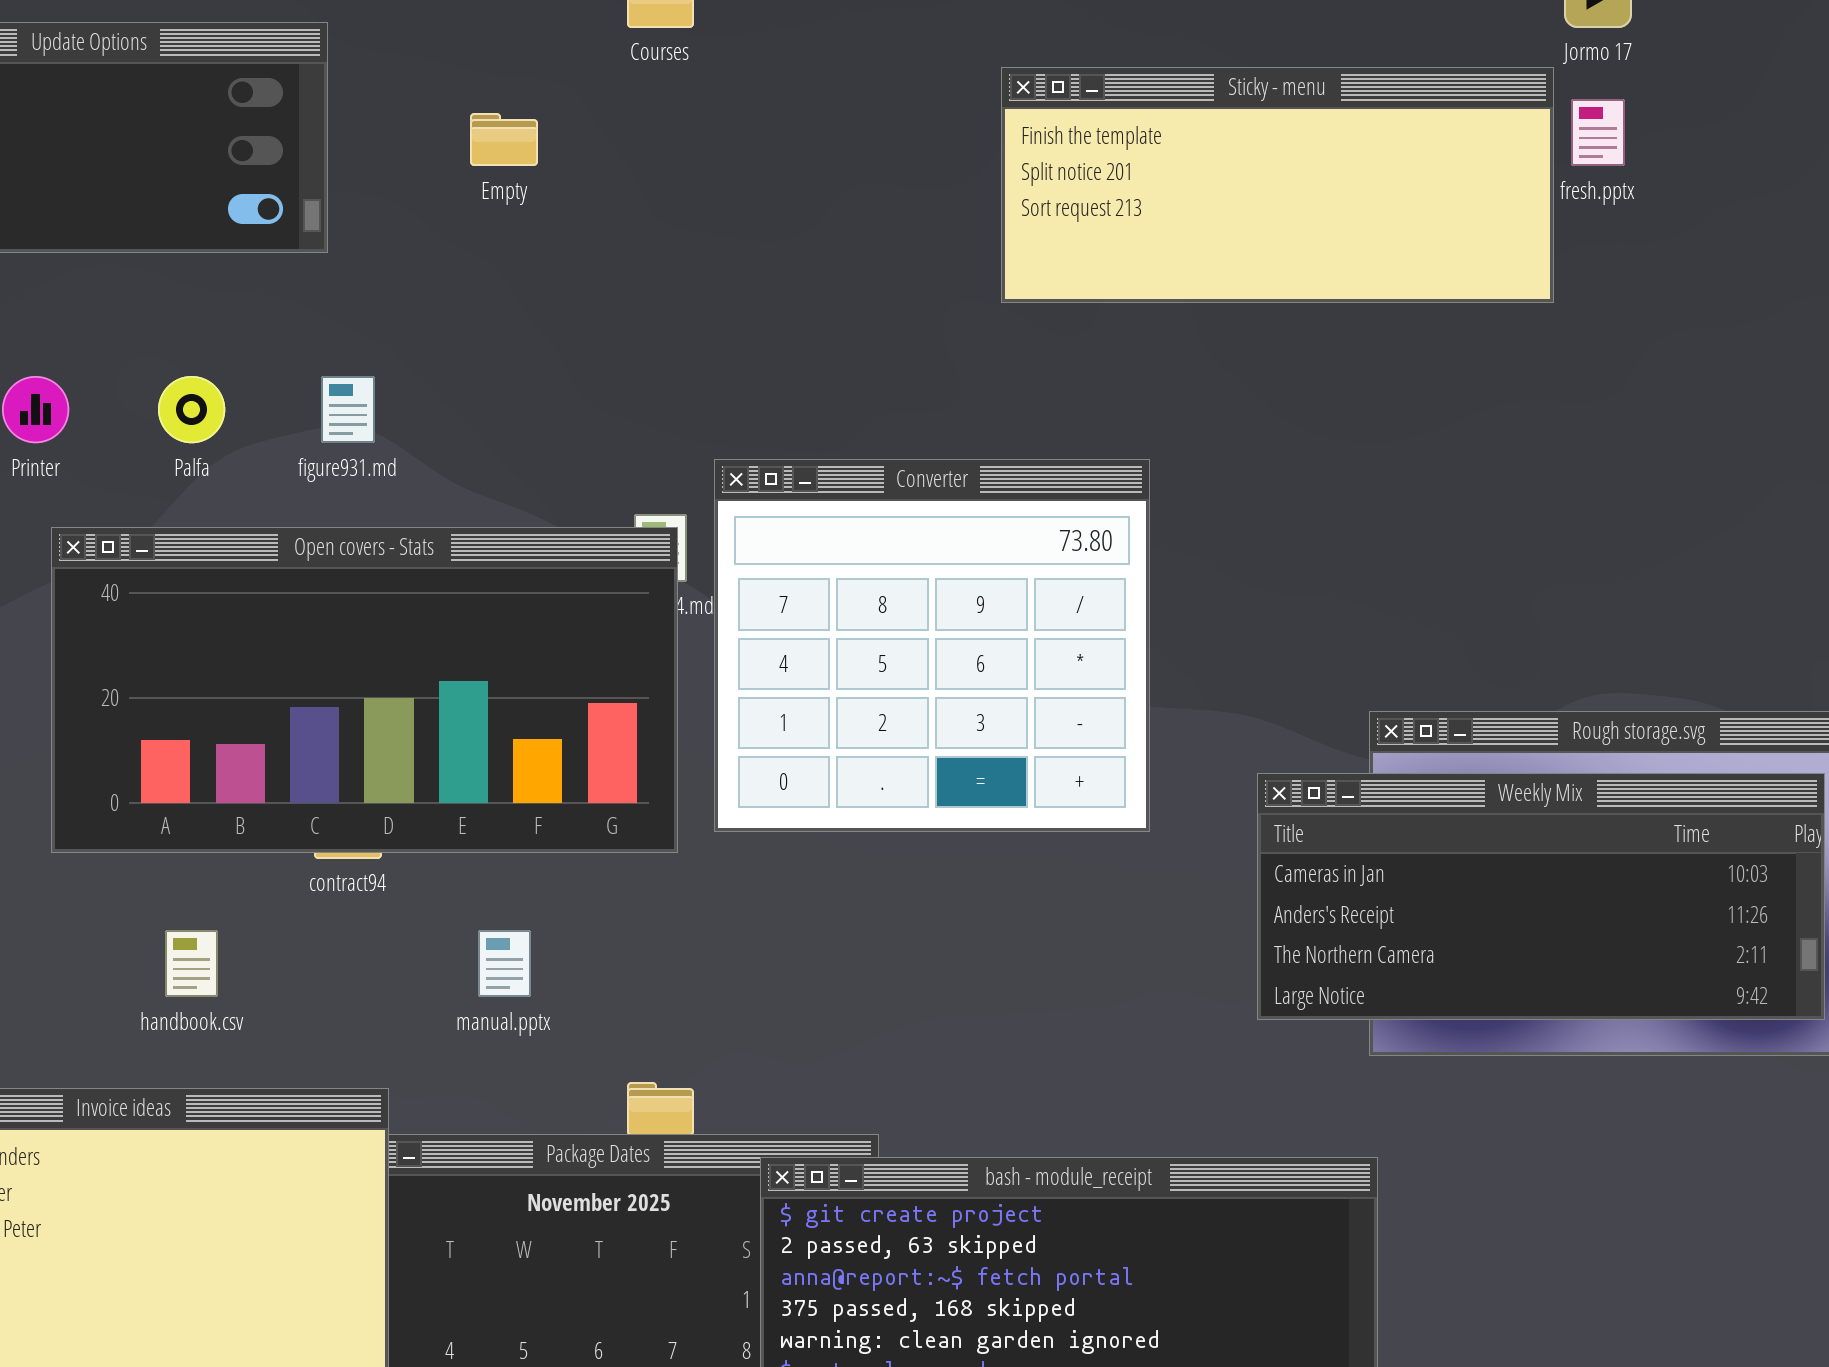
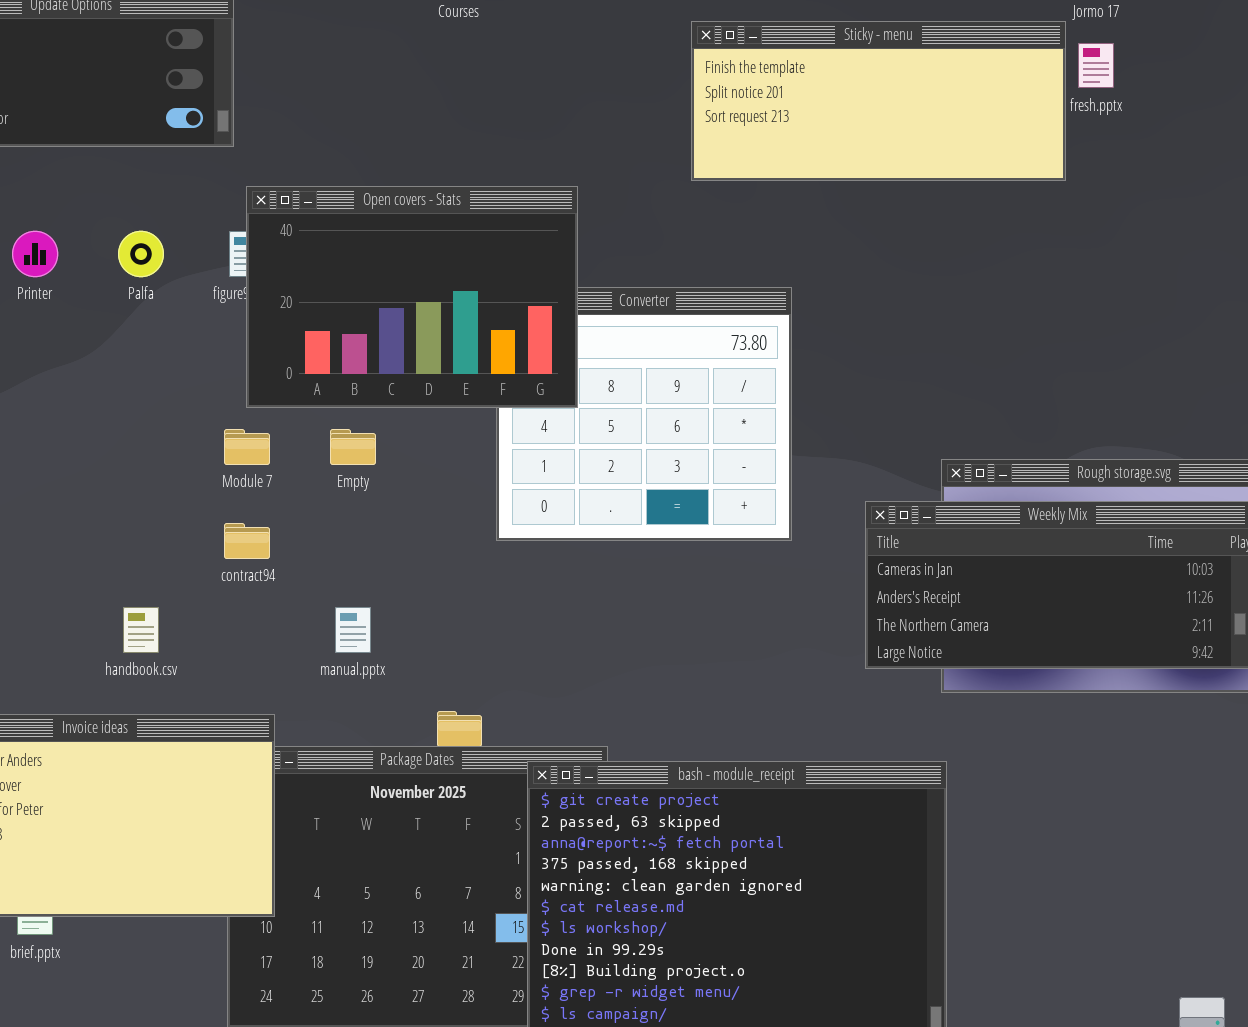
Empty: [470,113,538,166] -> [330,429,376,465], moved
Open covers - Stats: [51,527,678,853] -> [246,186,578,408], moved, resized

